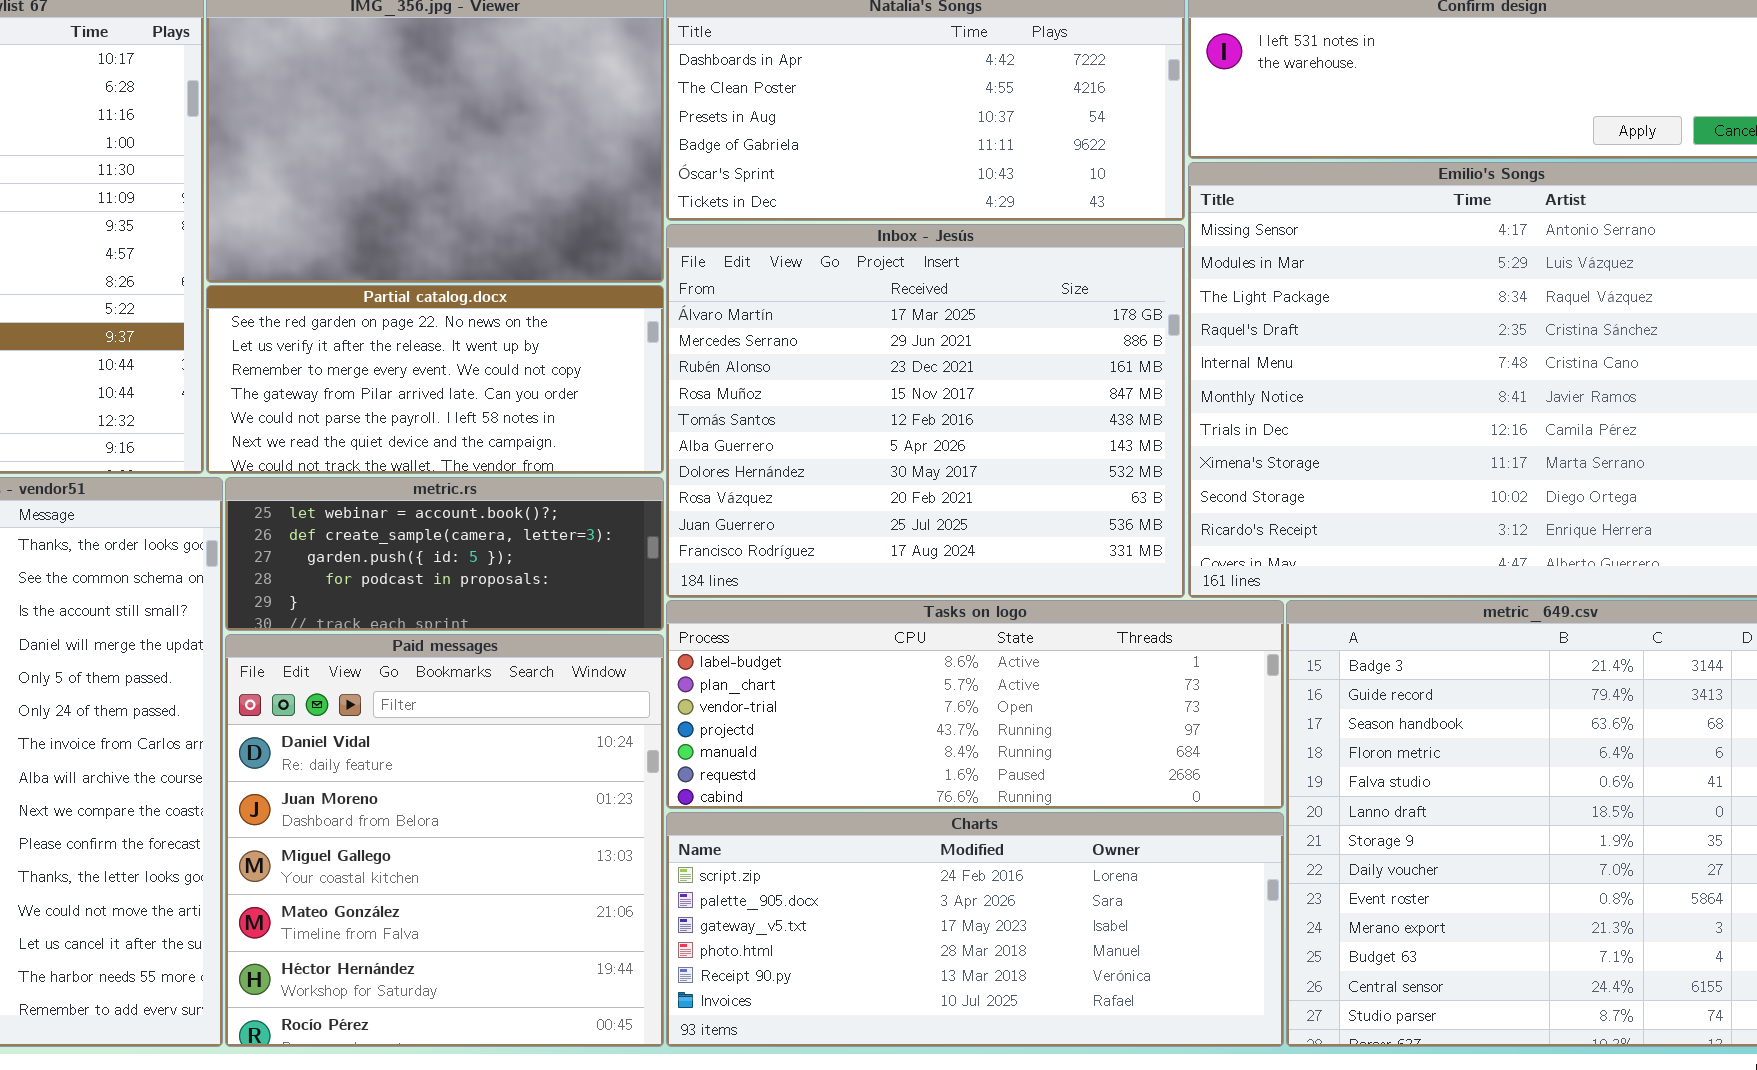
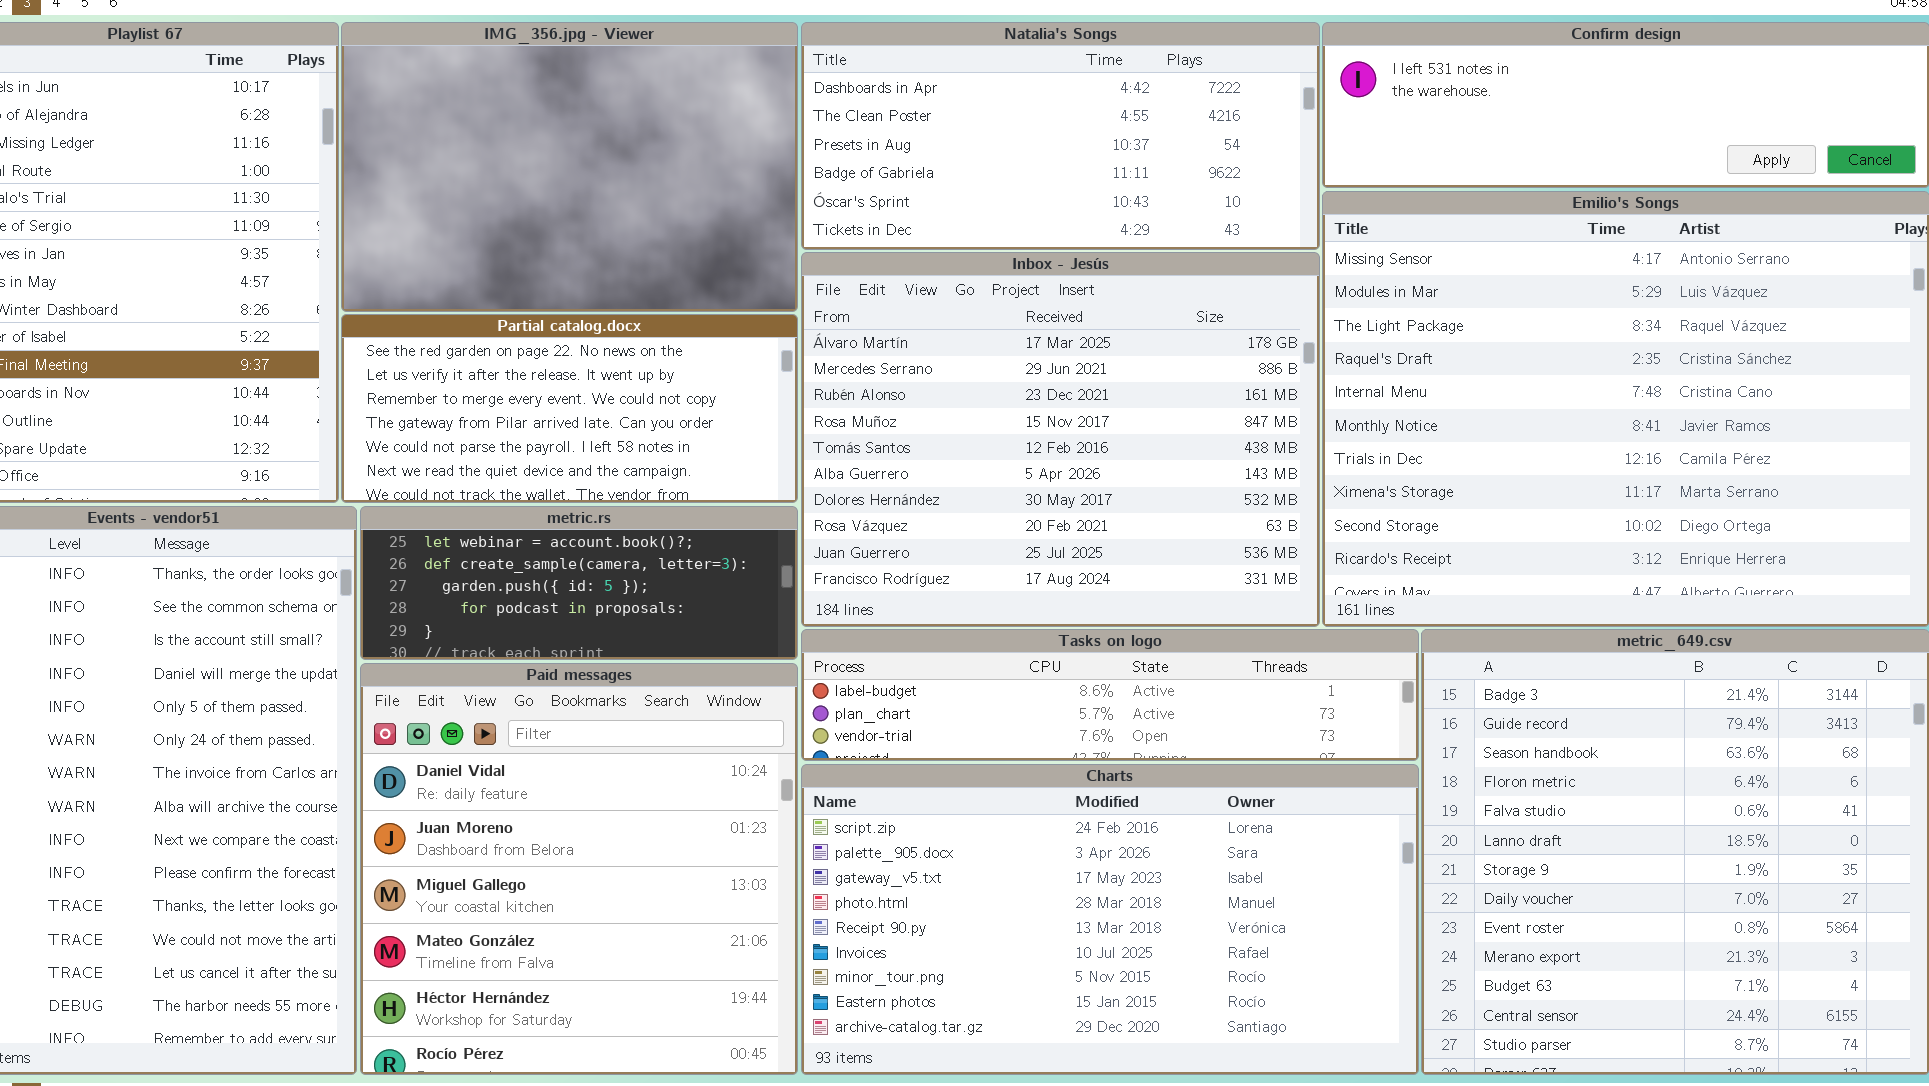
Tasks on logo: [666,600,1284,809] -> [801,629,1419,761], resized
Charts: [666,812,1284,1047] -> [801,764,1419,1075], resized

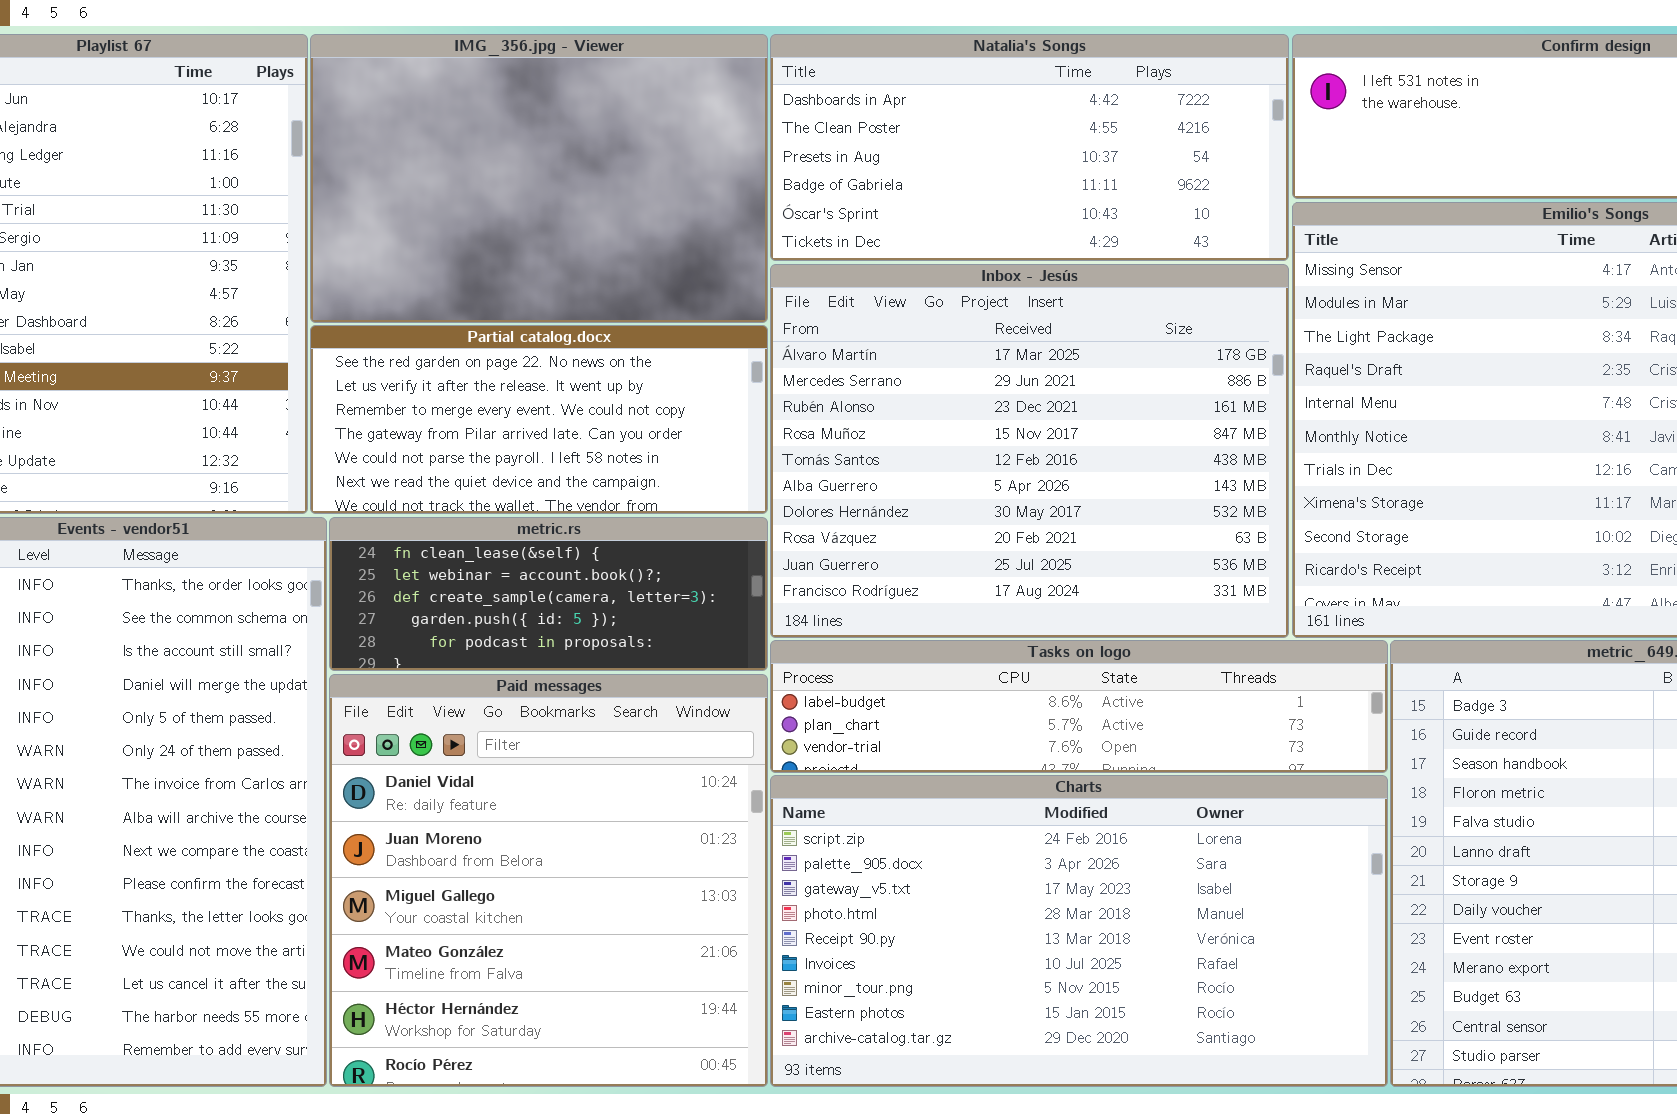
metric.rs: [360,506,798,660] -> [329,517,768,671], scrolled up 1 row

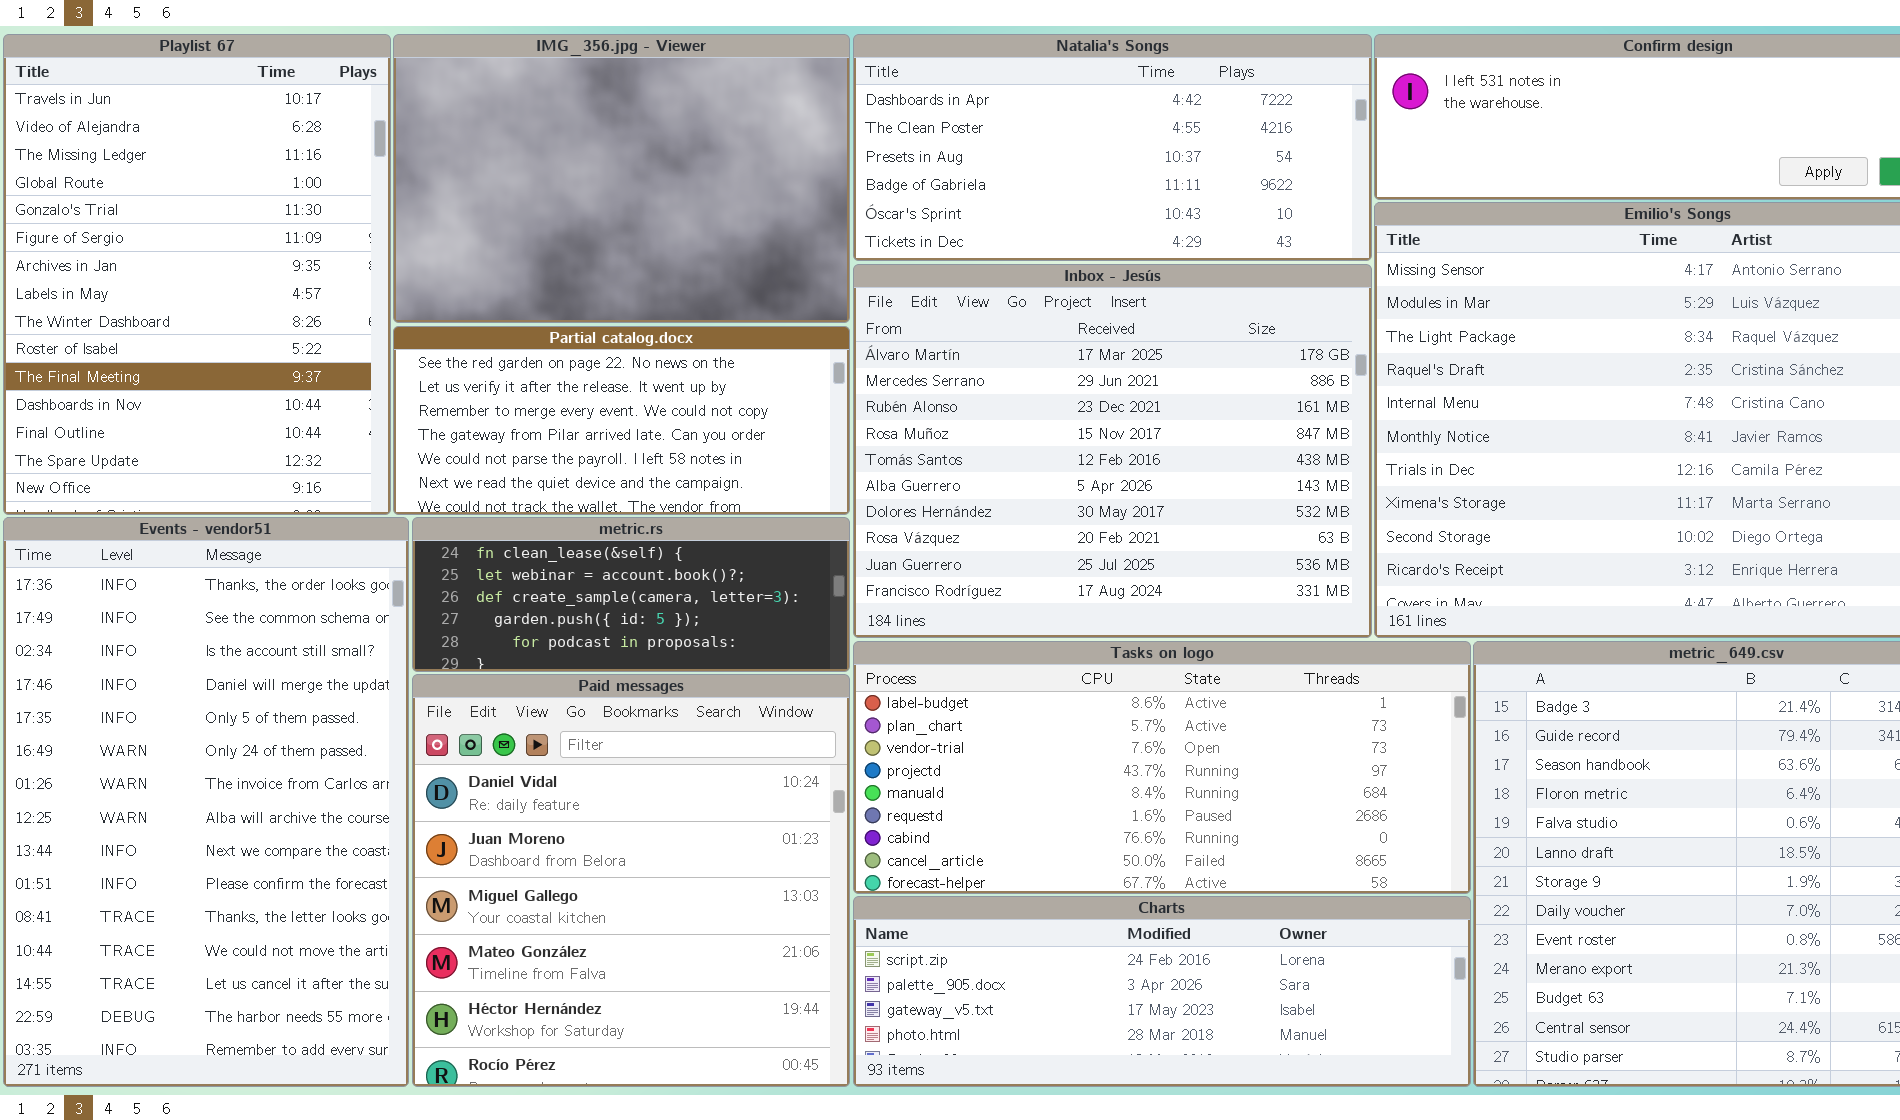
Tasks on logo: [770,640,1388,773] -> [853,641,1471,894], resized
Charts: [770,775,1388,1087] -> [853,896,1471,1087], resized

